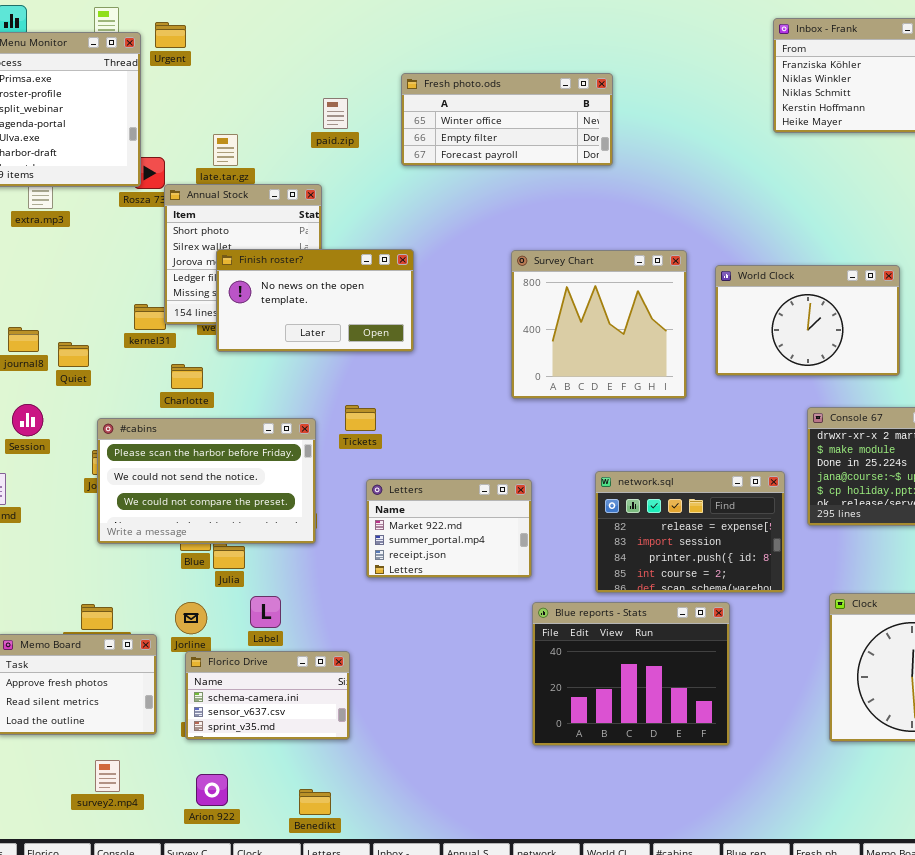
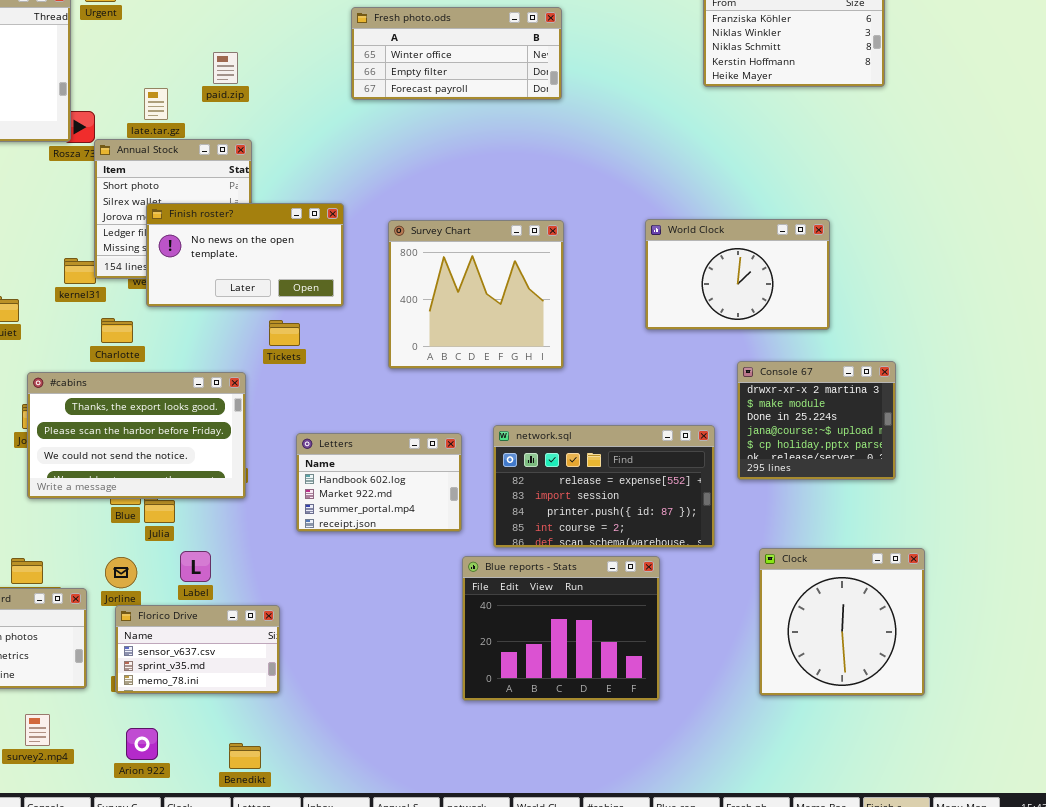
Fresh photo.ods: [401,73,613,166] -> [351,7,562,100], moved
paid.zip: [323,98,348,129] -> [213,52,238,84], moved
Survey Chart: [511,250,687,399] -> [388,220,564,369], moved
Tickets: [345,405,376,431] -> [269,320,300,346], moved
#cabins: [97,418,316,544] -> [27,372,246,499], scrolled up 1 row
network.sql: [595,471,785,593] -> [493,425,715,548], resized
Letters: [366,479,532,578] -> [296,433,462,532], scrolled up 1 row
Florico Drive: [185,651,350,740] -> [115,605,280,694], scrolled down 1 row

